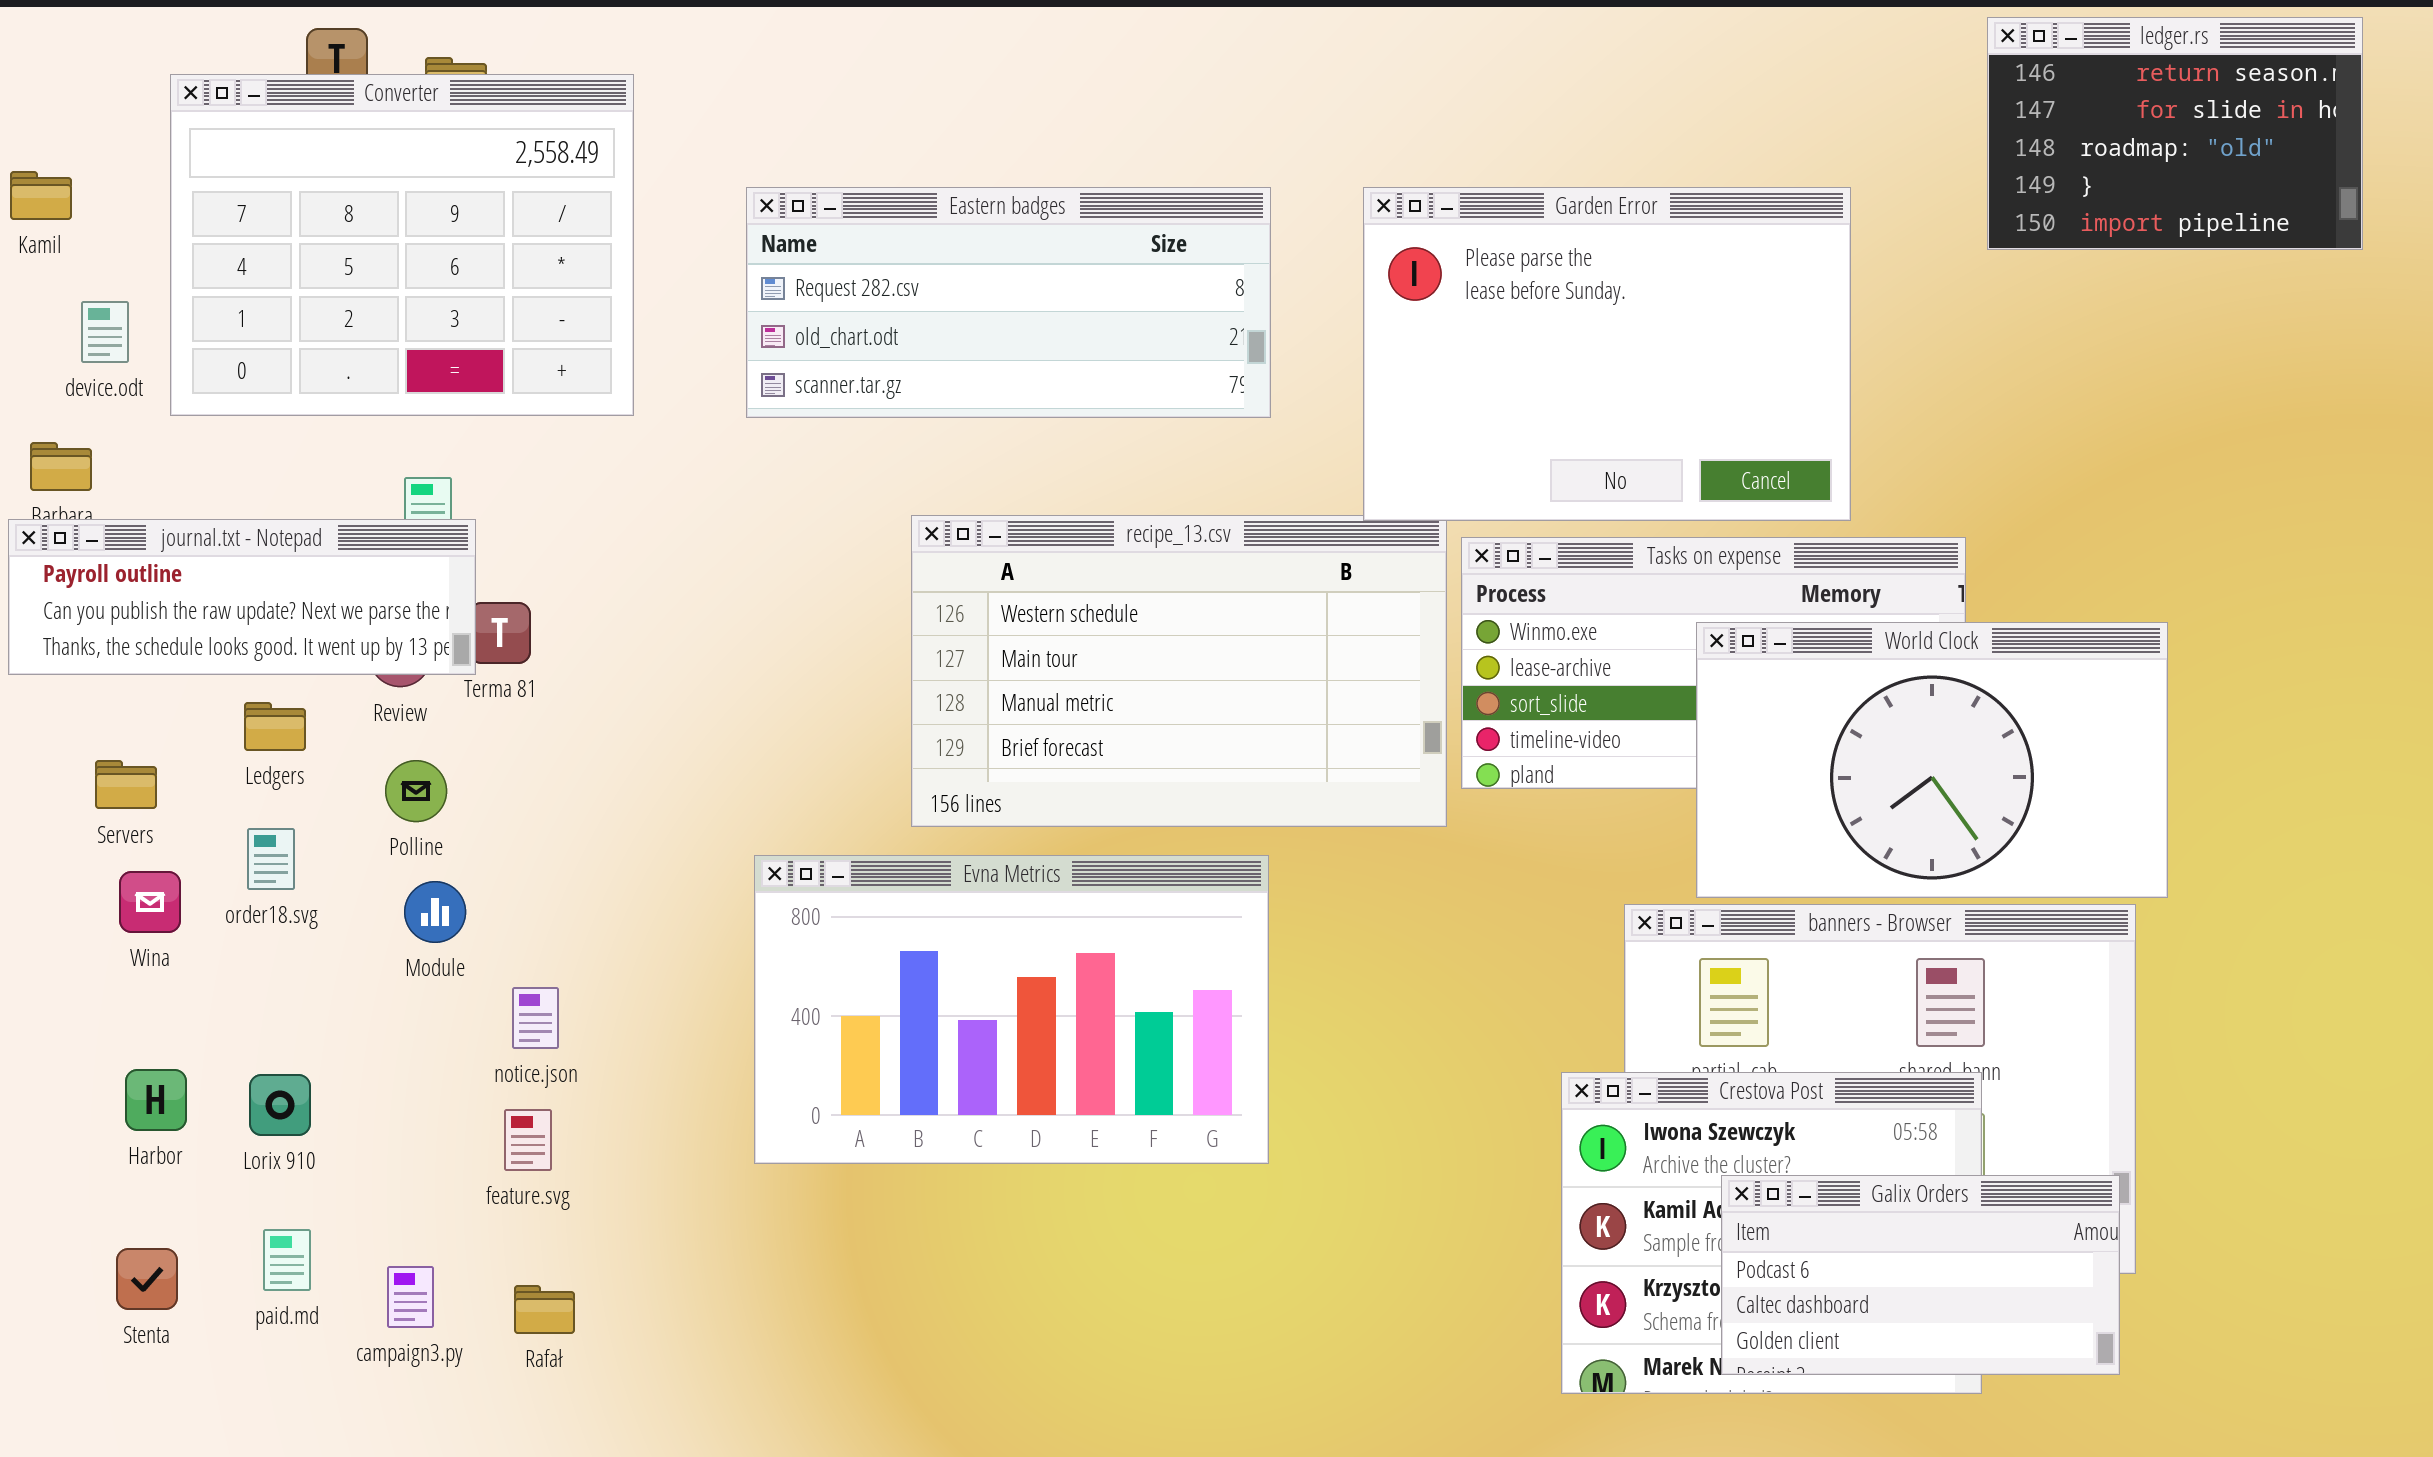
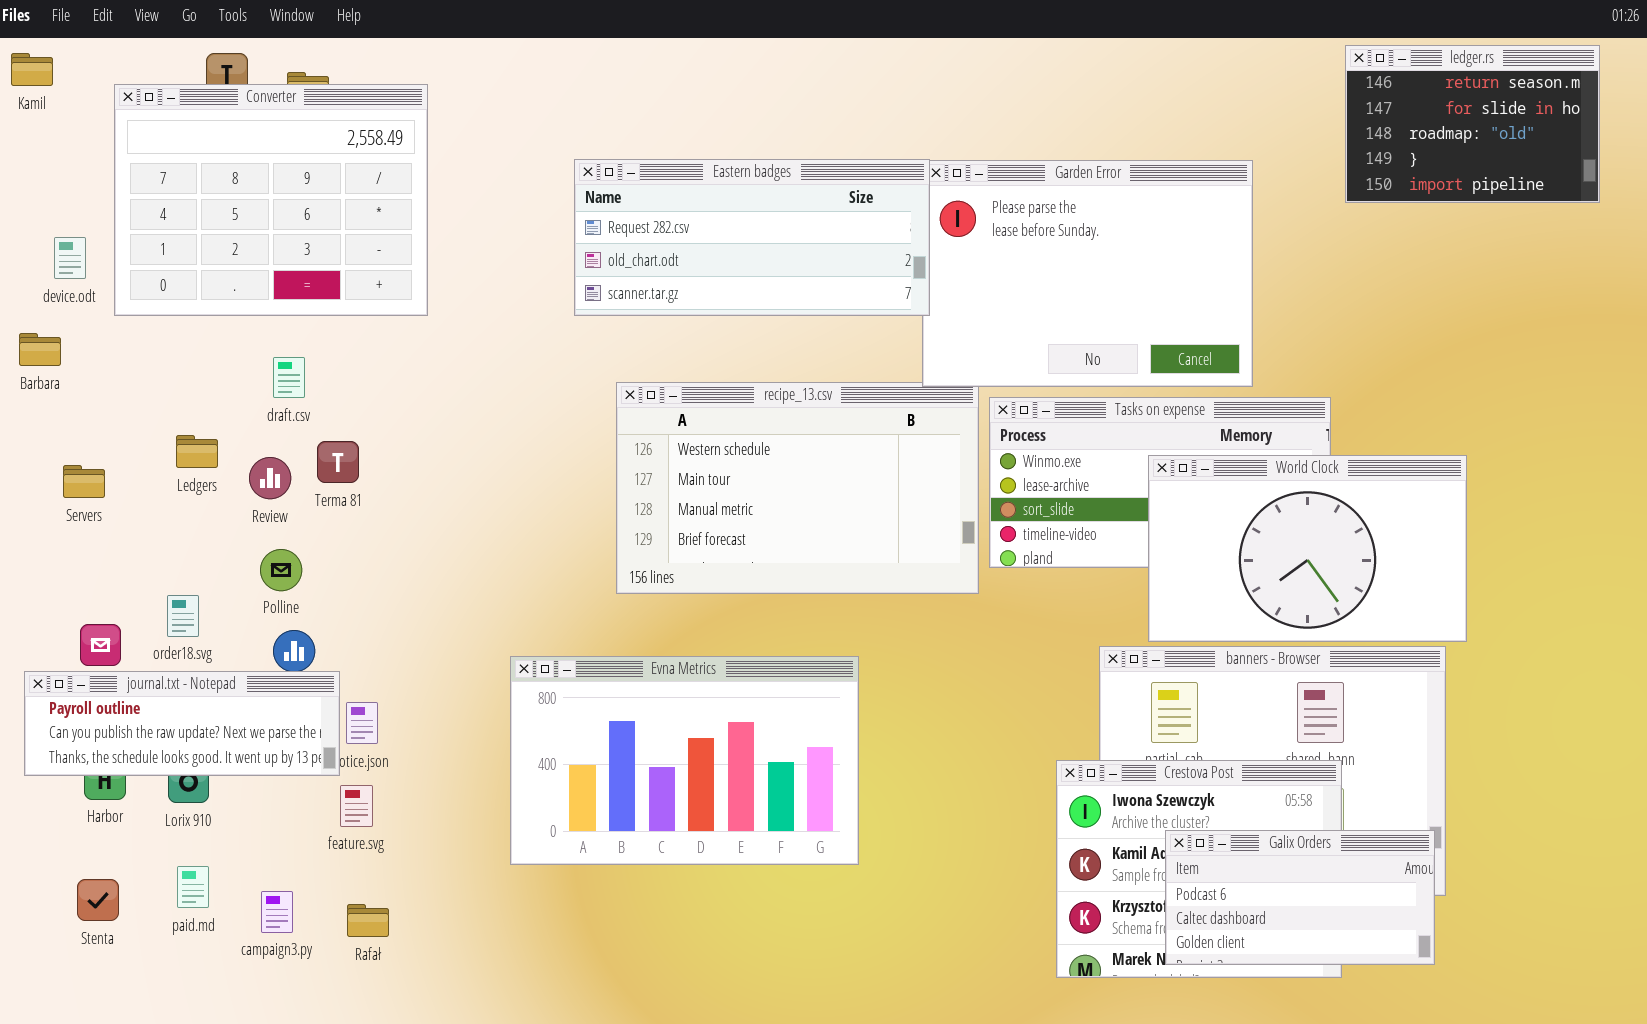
Kamil: [10,171,72,220] -> [11,53,53,86], moved
Eastern badges: [746,187,1271,418] -> [574,159,930,316], moved
journal.txt - Notepad: [8,519,476,675] -> [24,671,340,776], moved
Ledgers: [244,702,306,751] -> [176,435,218,468], moved
Servers: [95,760,157,809] -> [63,465,105,498], moved
Evna Metrics: [754,855,1269,1164] -> [510,656,859,865], moved

